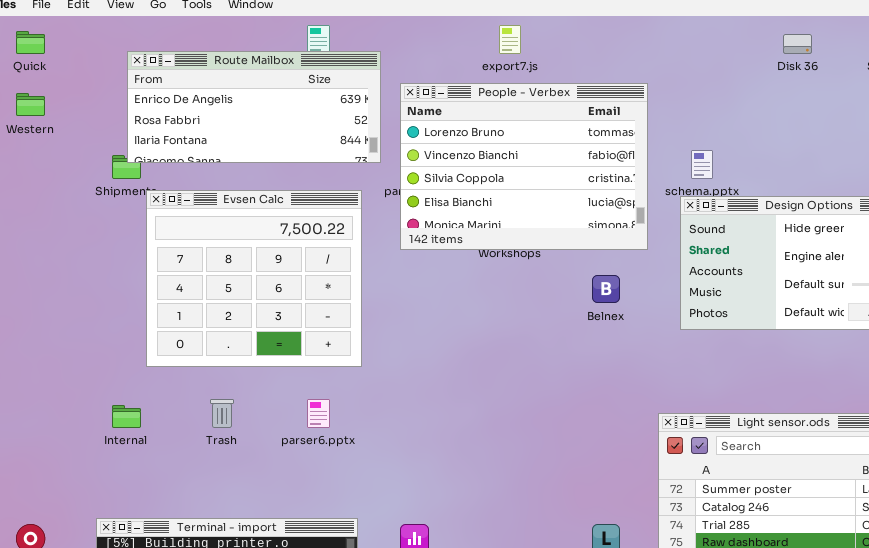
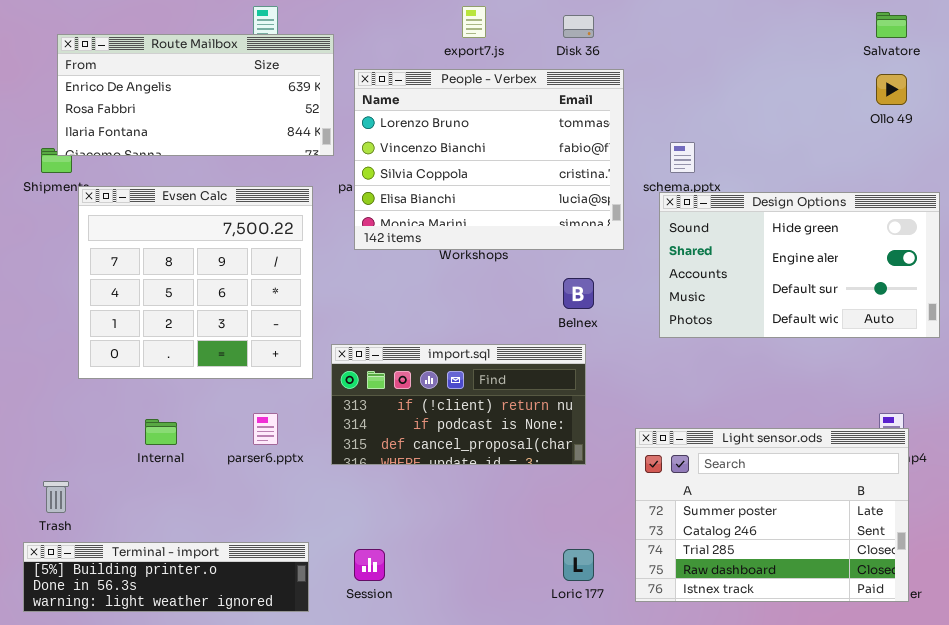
Disk 36: [783,34,812,54] -> [563,15,594,38], moved
import.sql: none -> [331,344,586,465], opened
Trash: [210,399,234,428] -> [43,481,69,513], moved
Internal: [112,405,141,428] -> [145,419,177,445], moved

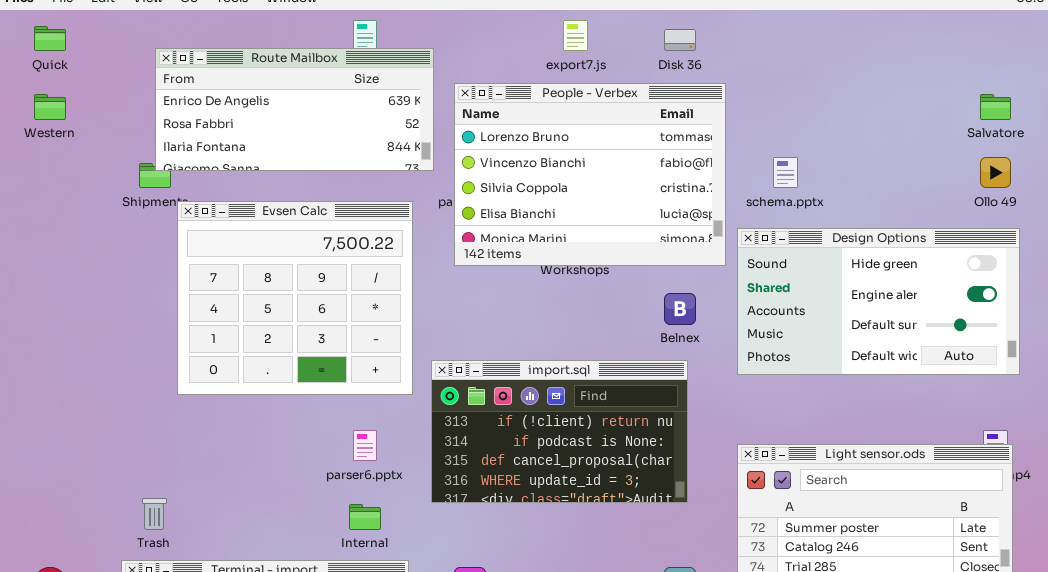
Salvatore: [876,12,907,38] -> [980,94,1011,120], moved
Ollo 49: [876,74,907,105] -> [980,157,1011,188], moved
Design Options: [659,192,940,338] -> [737,228,1020,375], moved
import.sql: [331,344,586,465] -> [431,360,688,503], resized
Internal: [145,419,177,445] -> [349,504,381,530], moved

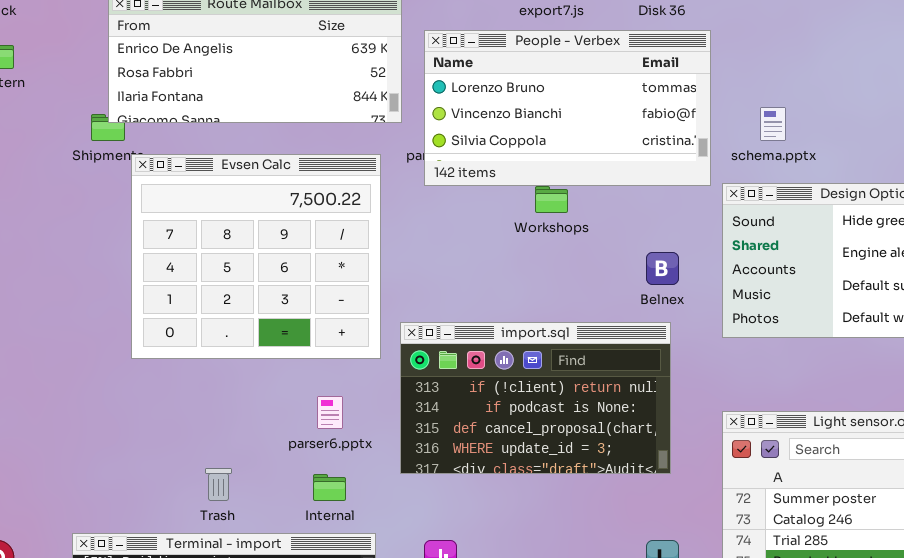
People - Verbex: [454,83,726,266] -> [424,30,711,186], resized
Trash: [142,498,167,530] -> [205,468,232,501], moved

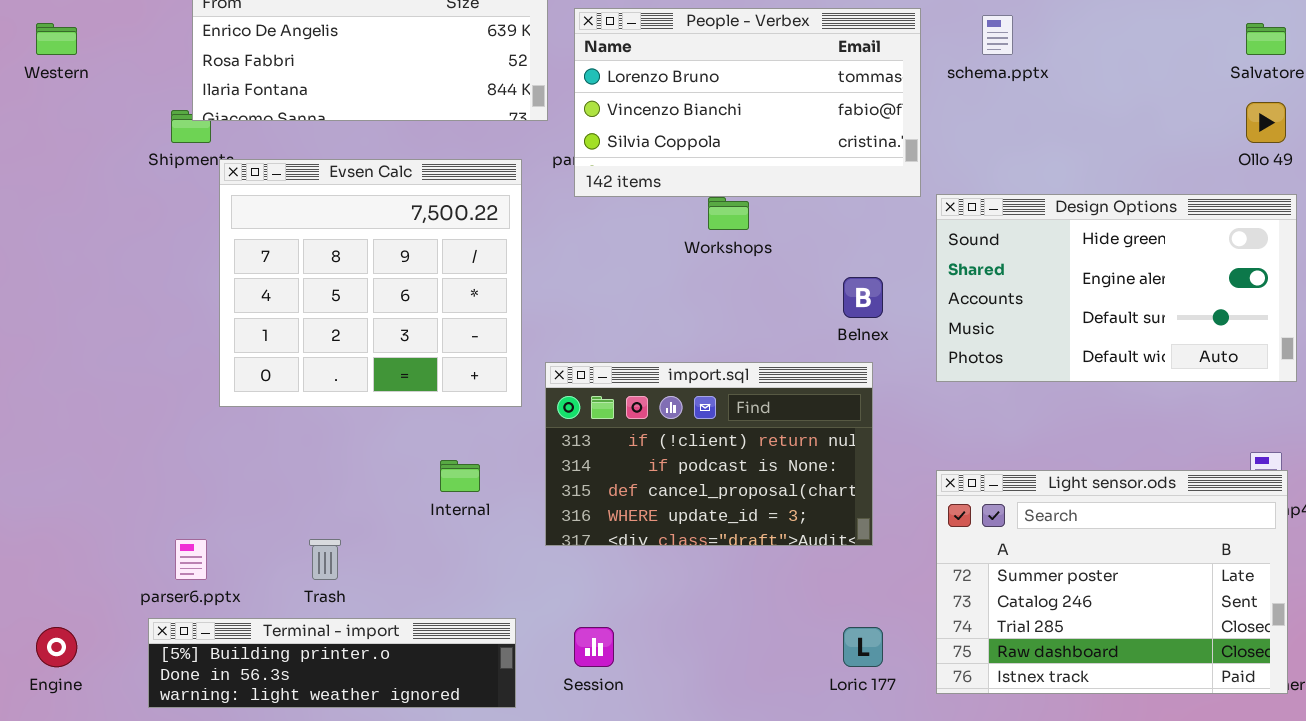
schema.pptx: [760,107,786,141] -> [982,15,1013,55], moved
parser6.pptx: [317,396,343,429] -> [175,539,207,580], moved
Internal: [313,474,346,501] -> [440,460,480,492], moved

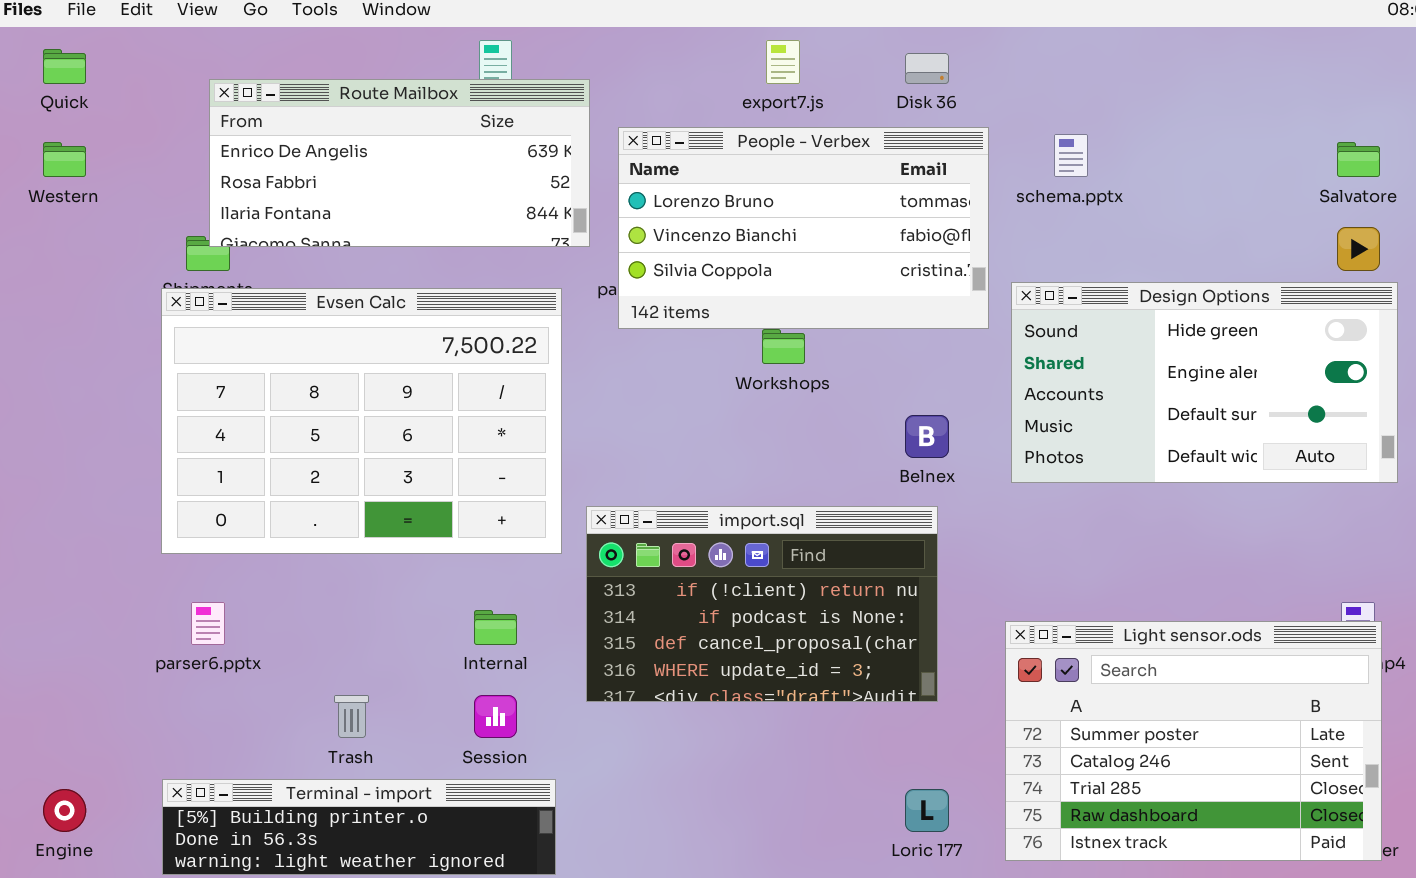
Evsen Calc: [219,159,522,407] -> [161,288,562,554], resized
Design Options: [936,194,1297,382] -> [1011,282,1398,483], moved
parser6.pptx: [175,539,207,580] -> [191,602,225,645], moved
Session: [574,627,614,667] -> [474,695,517,738], moved

